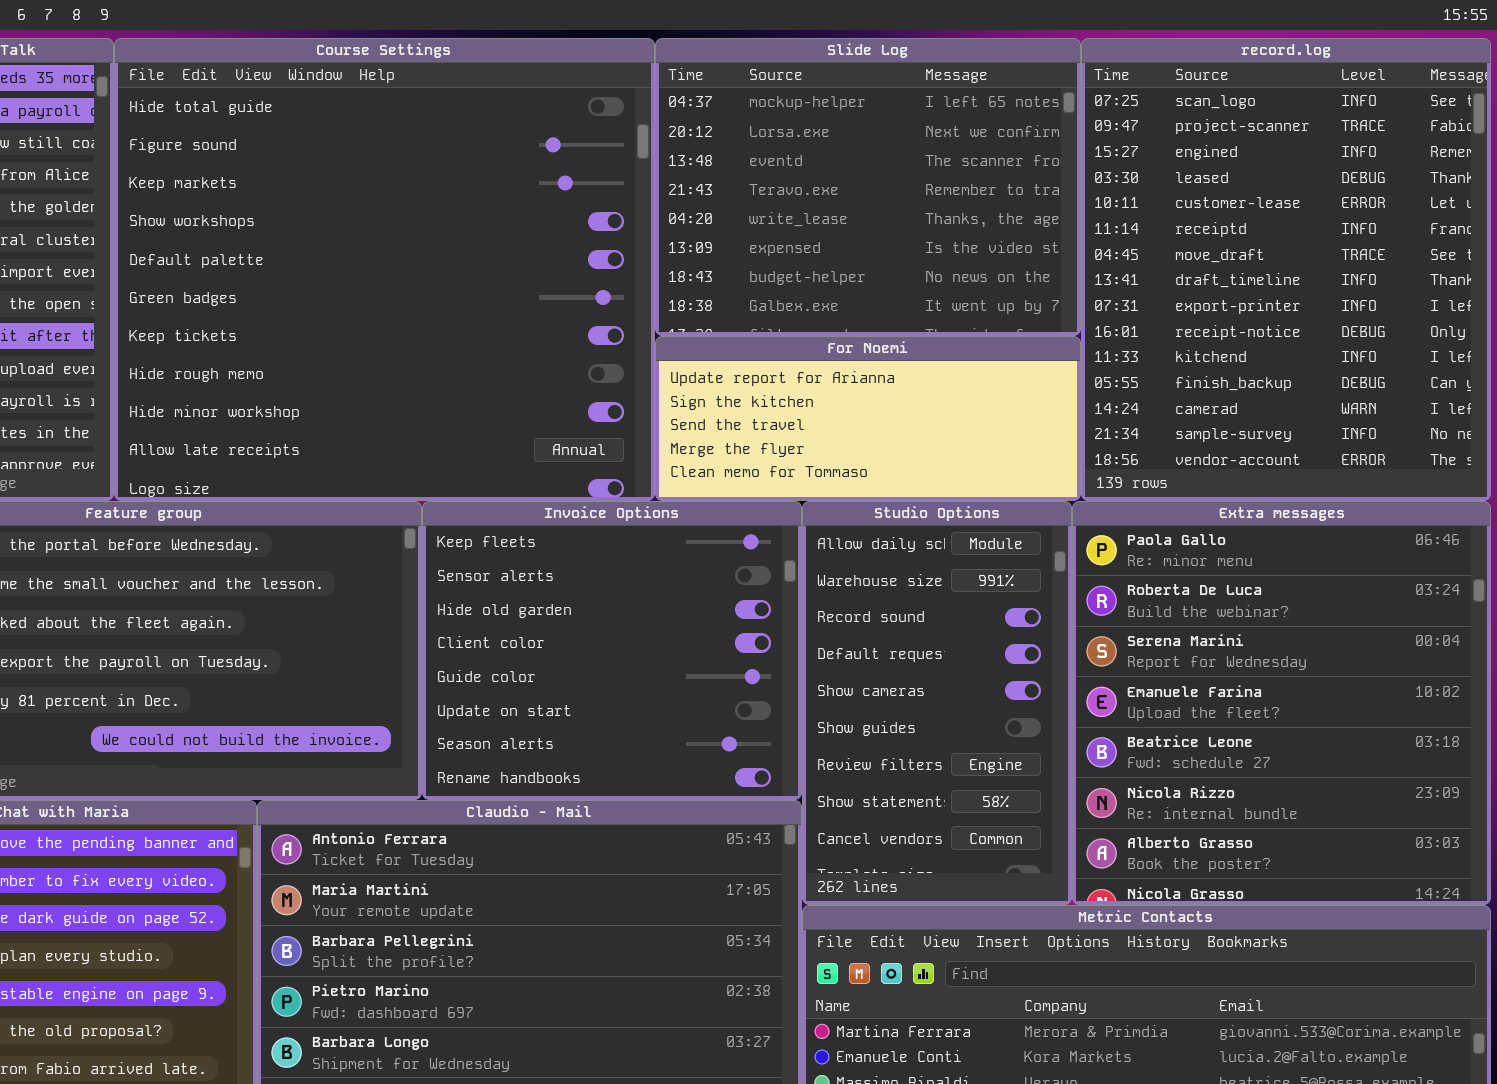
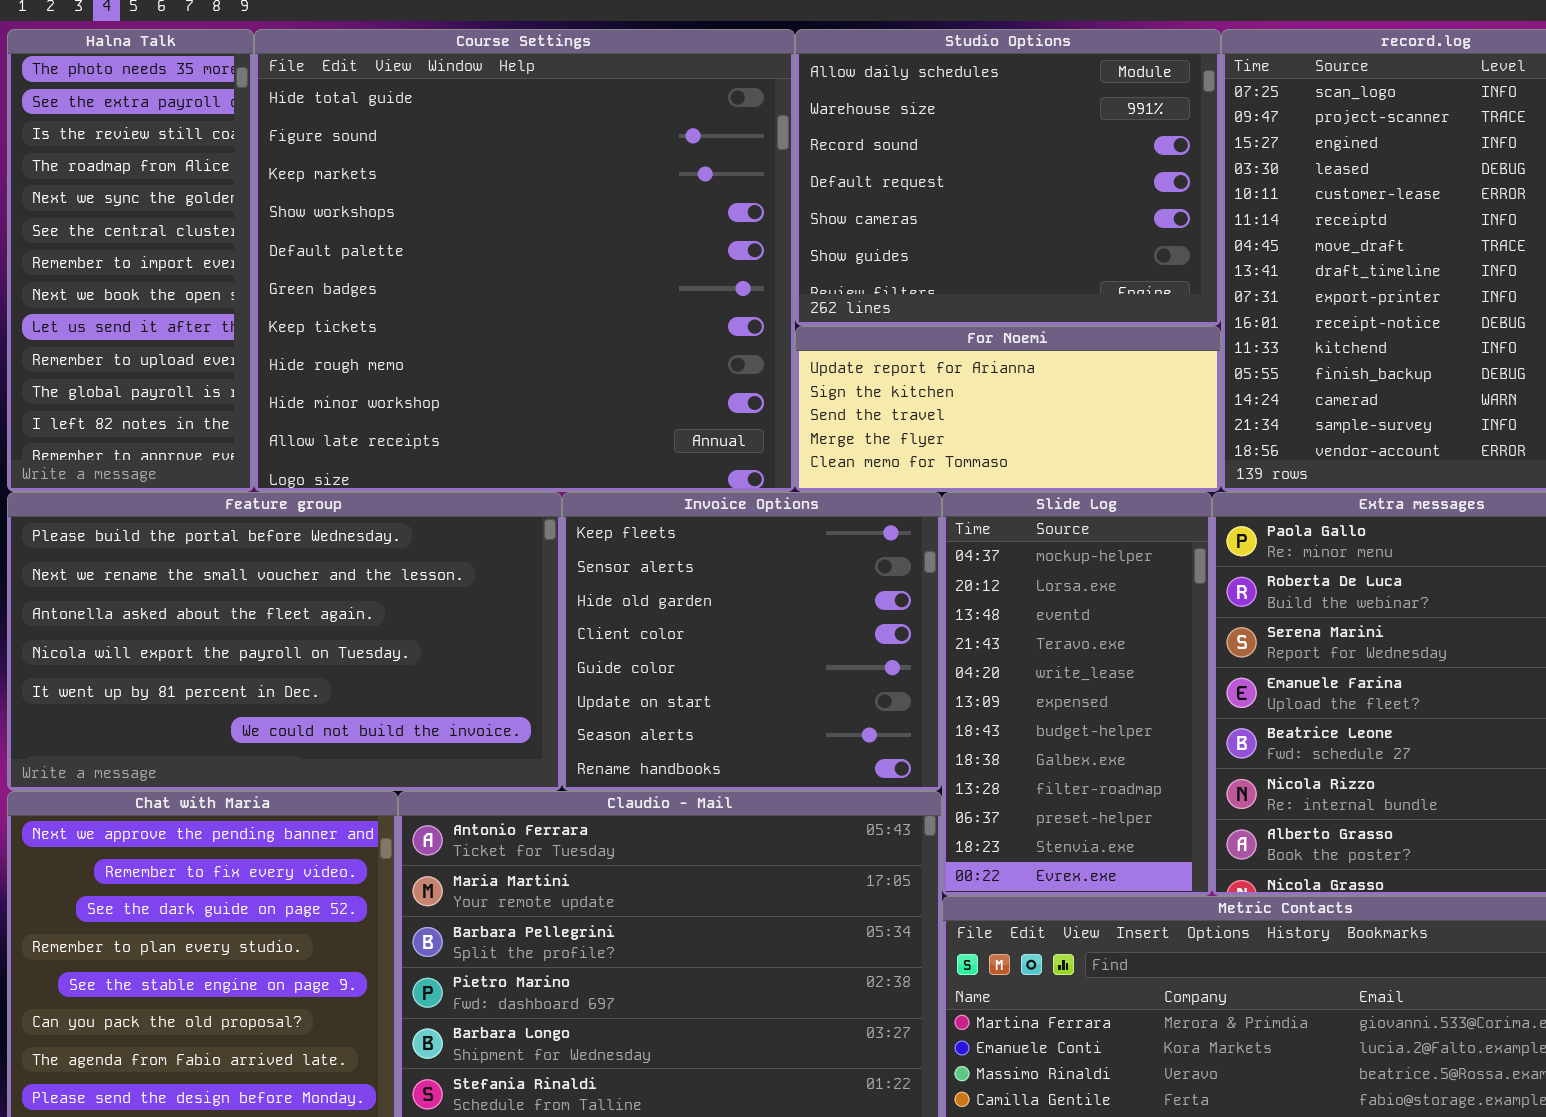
Slide Log: [655,38,1081,336] -> [942,492,1212,896], moved, resized
Studio Options: [802,501,1072,905] -> [795,29,1221,326], moved, resized

